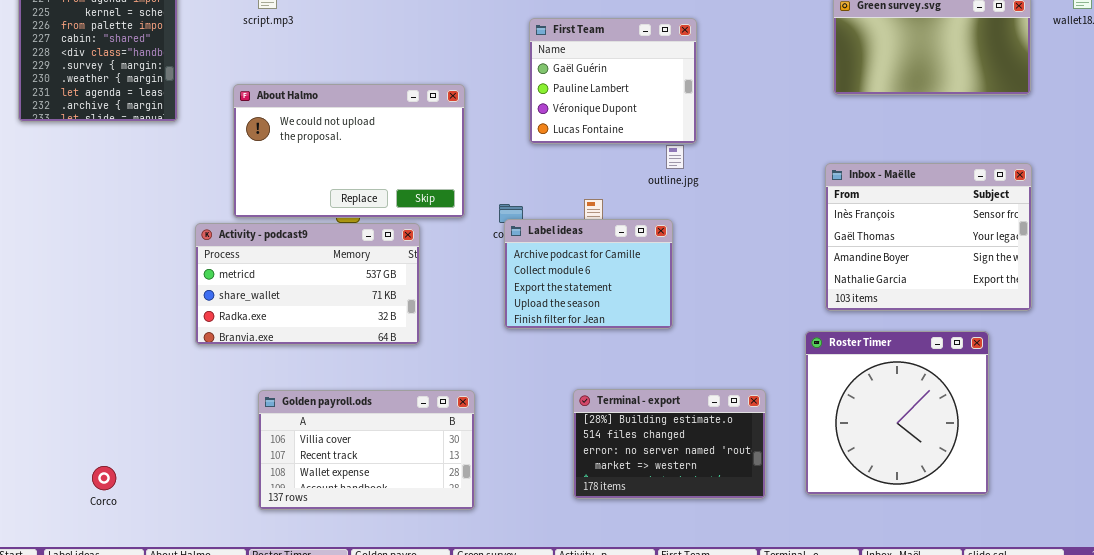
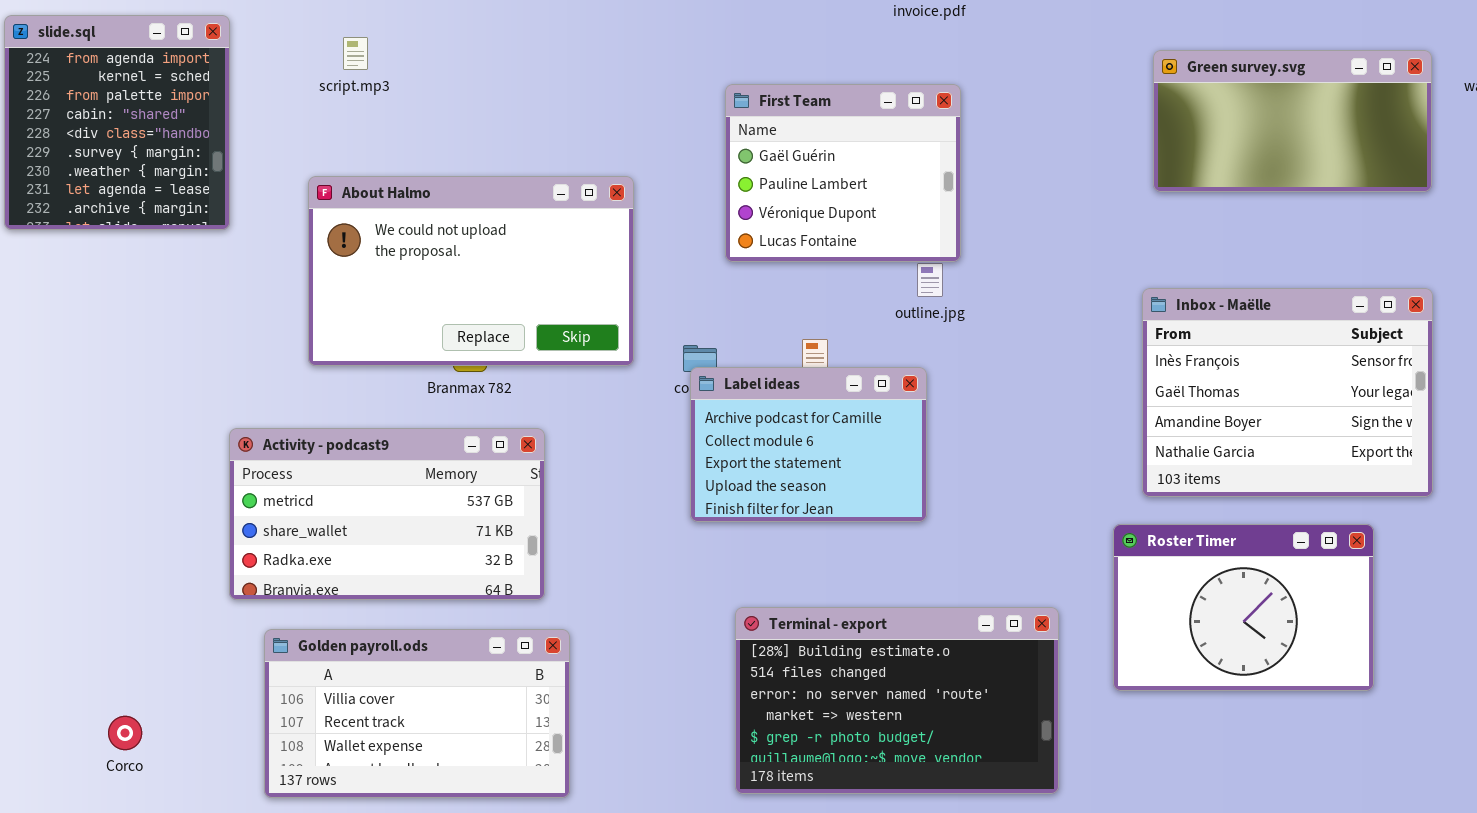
Activity - podcast9: [195,223,420,345] -> [229,428,545,600], moved
Roster Timer: [805,331,989,495] -> [1113,524,1374,691], resized
Terminal - export: [573,389,766,499] -> [735,607,1059,794], resized
Golden payroll.ods: [258,390,475,510] -> [264,629,570,798], moved

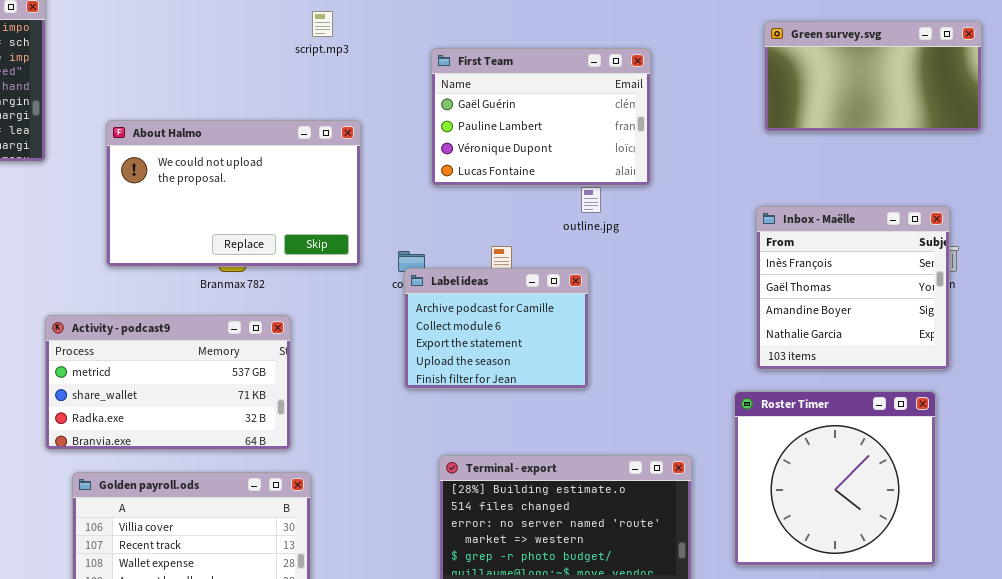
script.mp3: [343,37,368,70] -> [312,11,333,37], moved
First Team: [725,84,961,262] -> [431,48,651,186], resized
Inbox - Maëlle: [1142,288,1433,497] -> [756,206,950,370], resized
Roster Timer: [1113,524,1374,691] -> [734,391,936,566], resized

